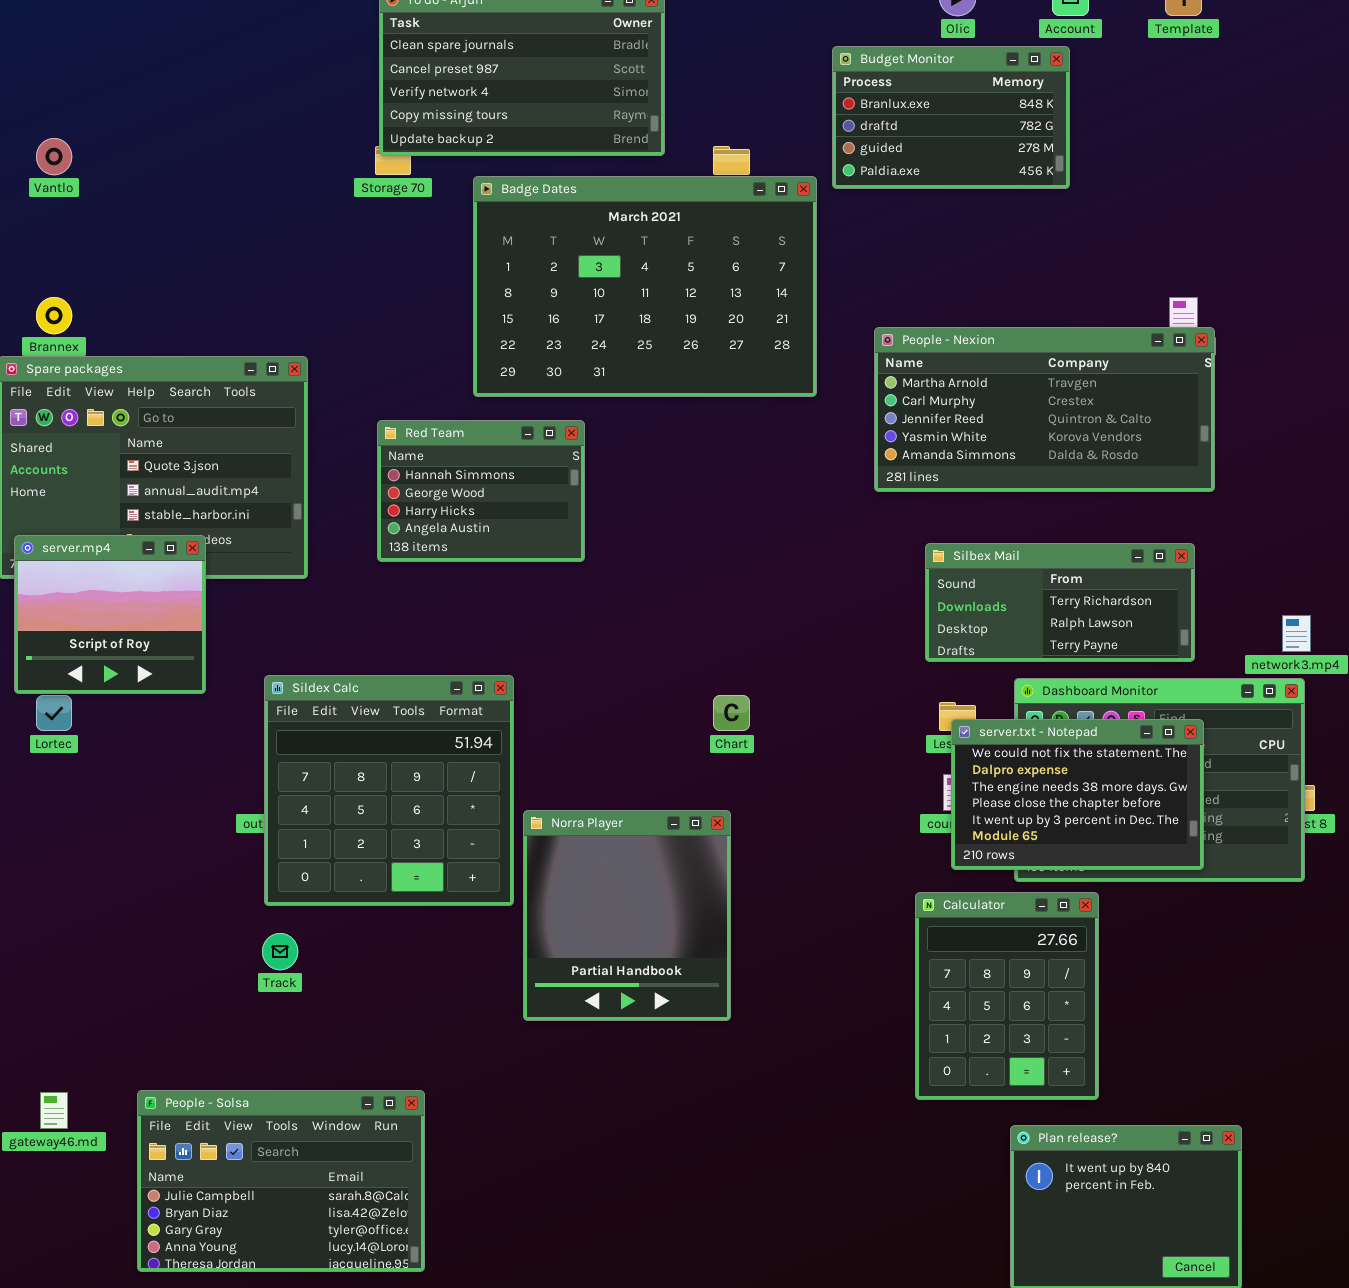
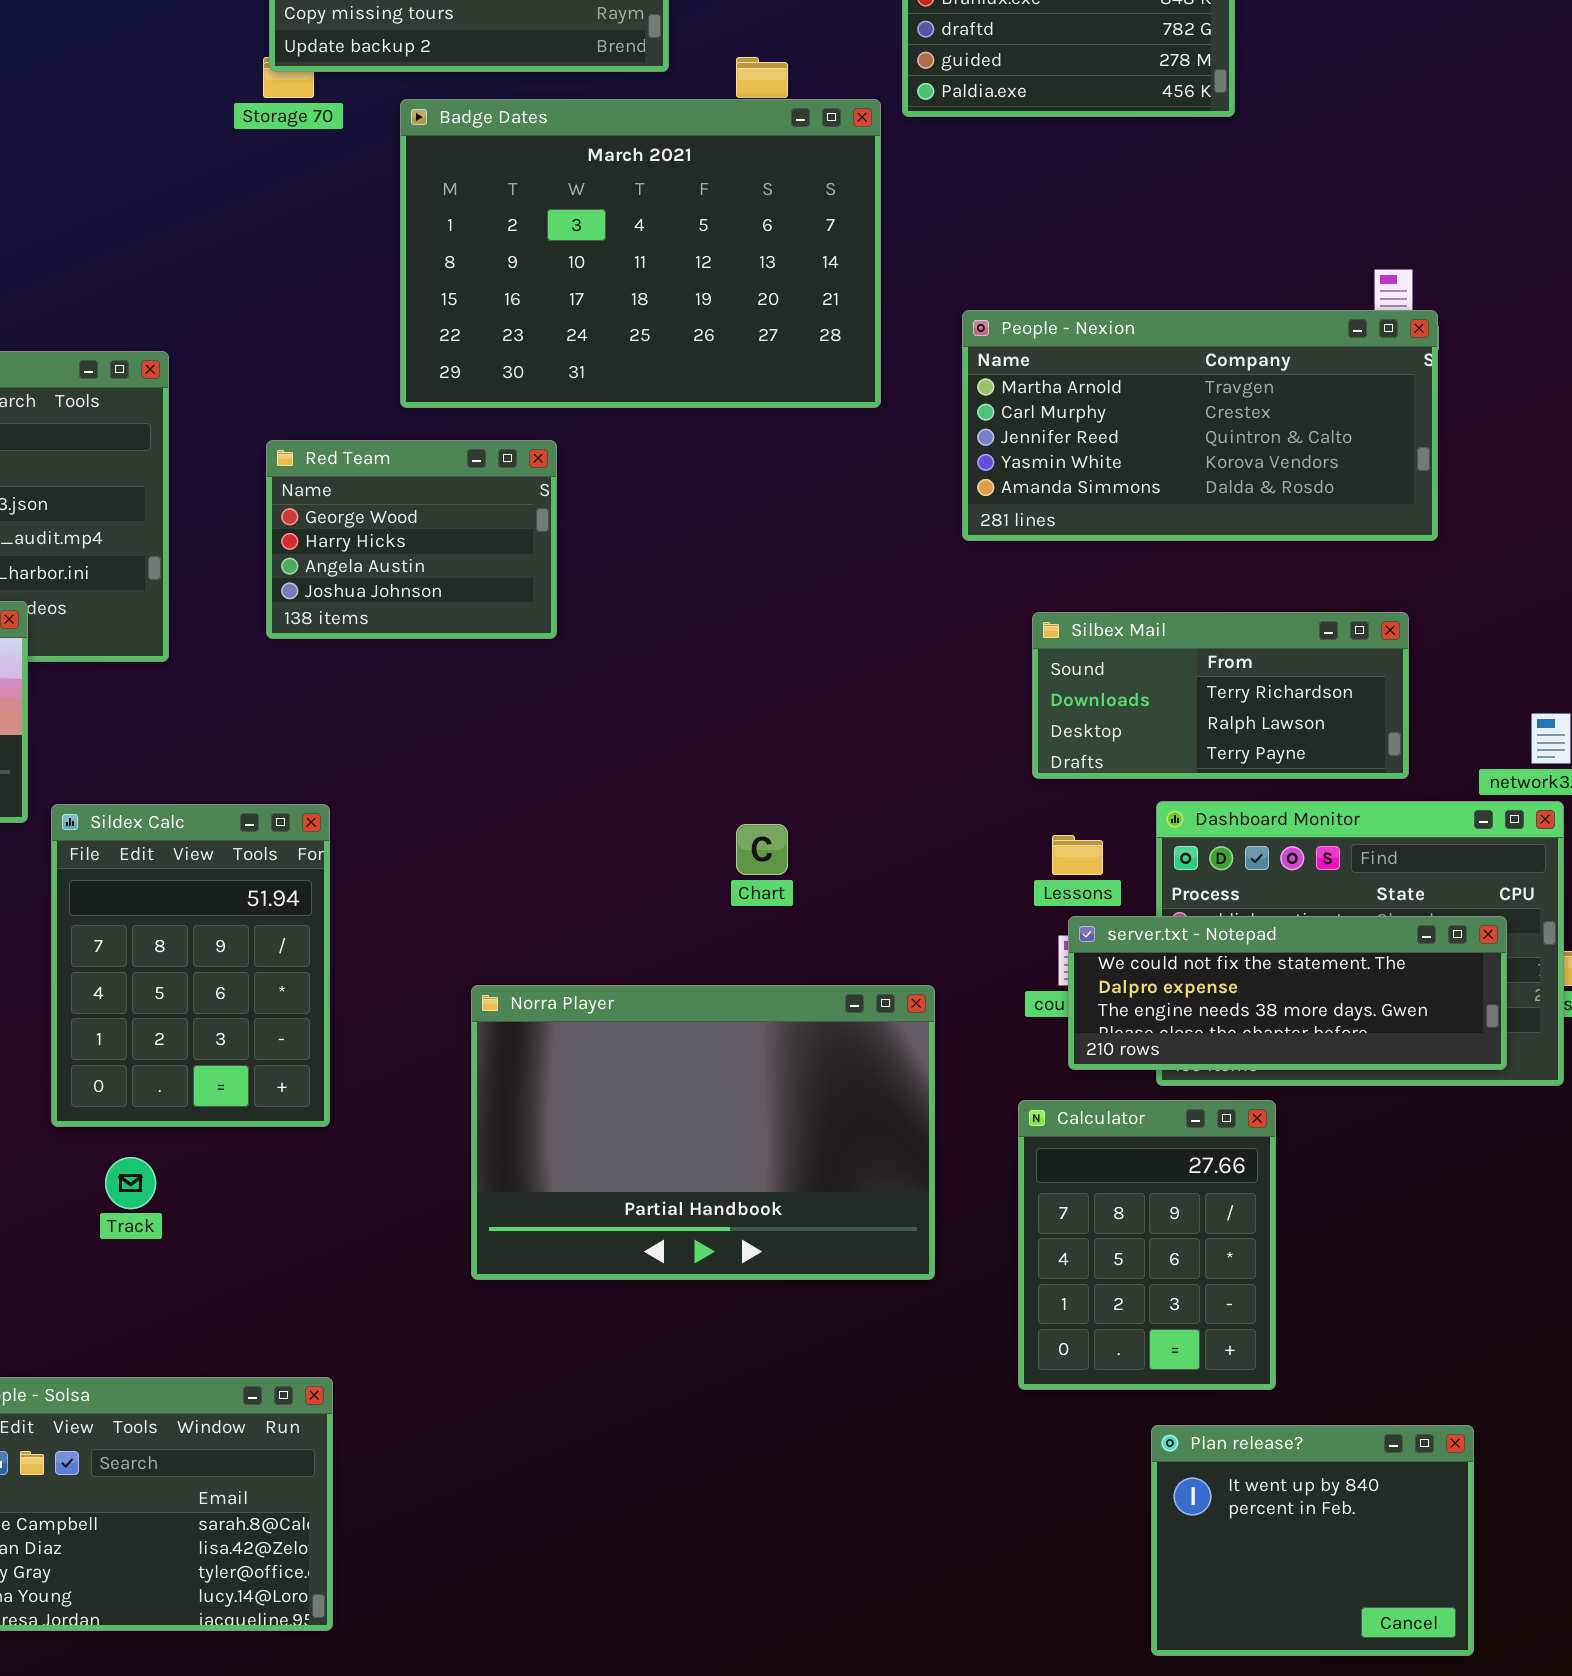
Red Team: [377,420,585,562] -> [266,440,557,639], scrolled down 1 row
Sildex Calc: [264,675,514,906] -> [51,804,330,1127], moved, resized
server.txt - Notepad: [951,719,1204,870] -> [1068,916,1507,1070], resized
Norra Player: [523,810,731,1021] -> [471,985,935,1280], resized

